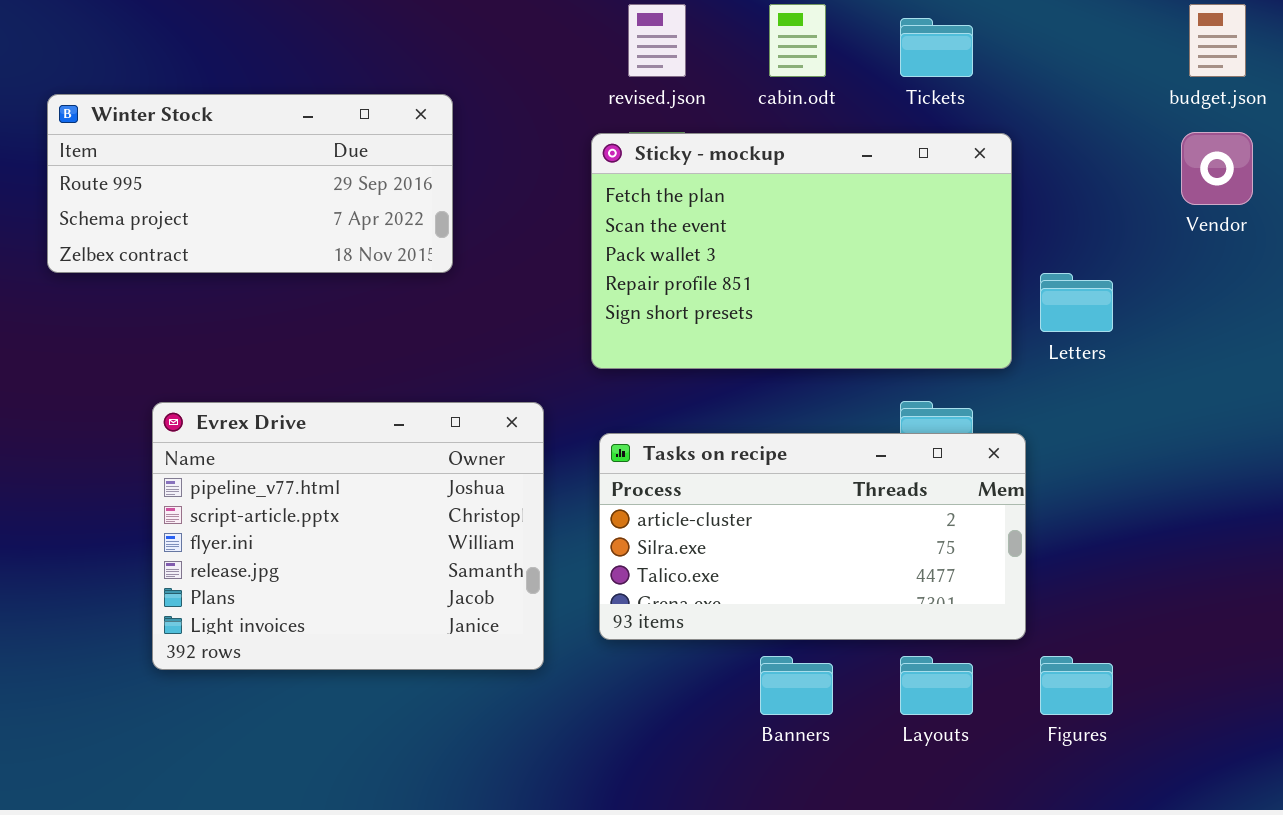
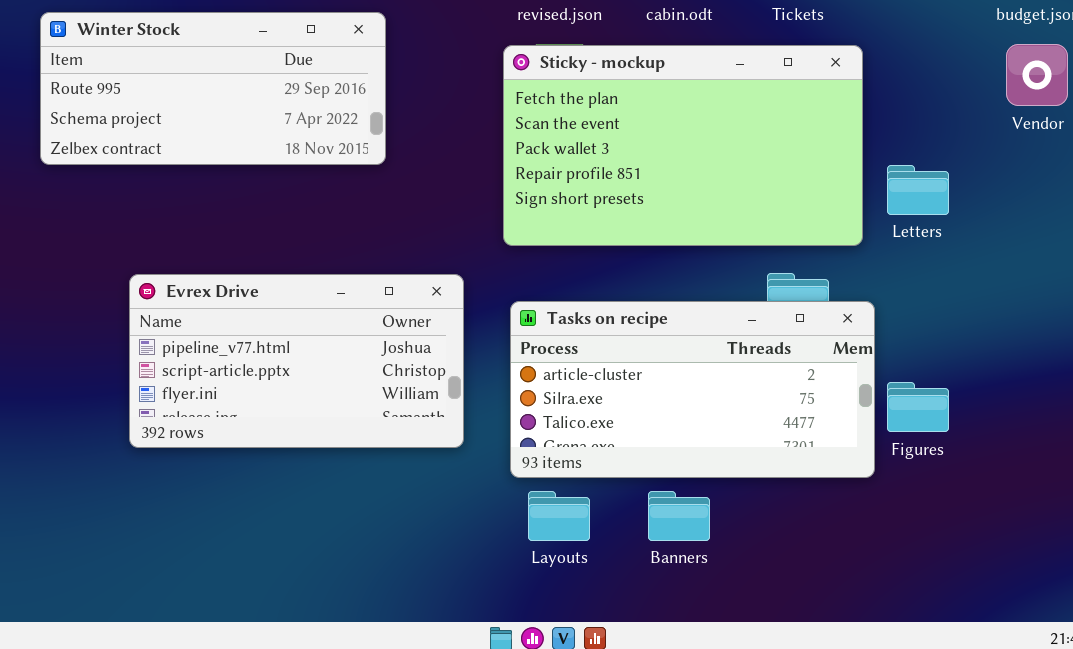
Evrex Drive: [152,402,544,670] -> [129,274,464,448], resized
Layouts: [900,656,973,715] -> [528,491,590,541], moved
Figures: [1040,656,1113,715] -> [887,382,949,432], moved

